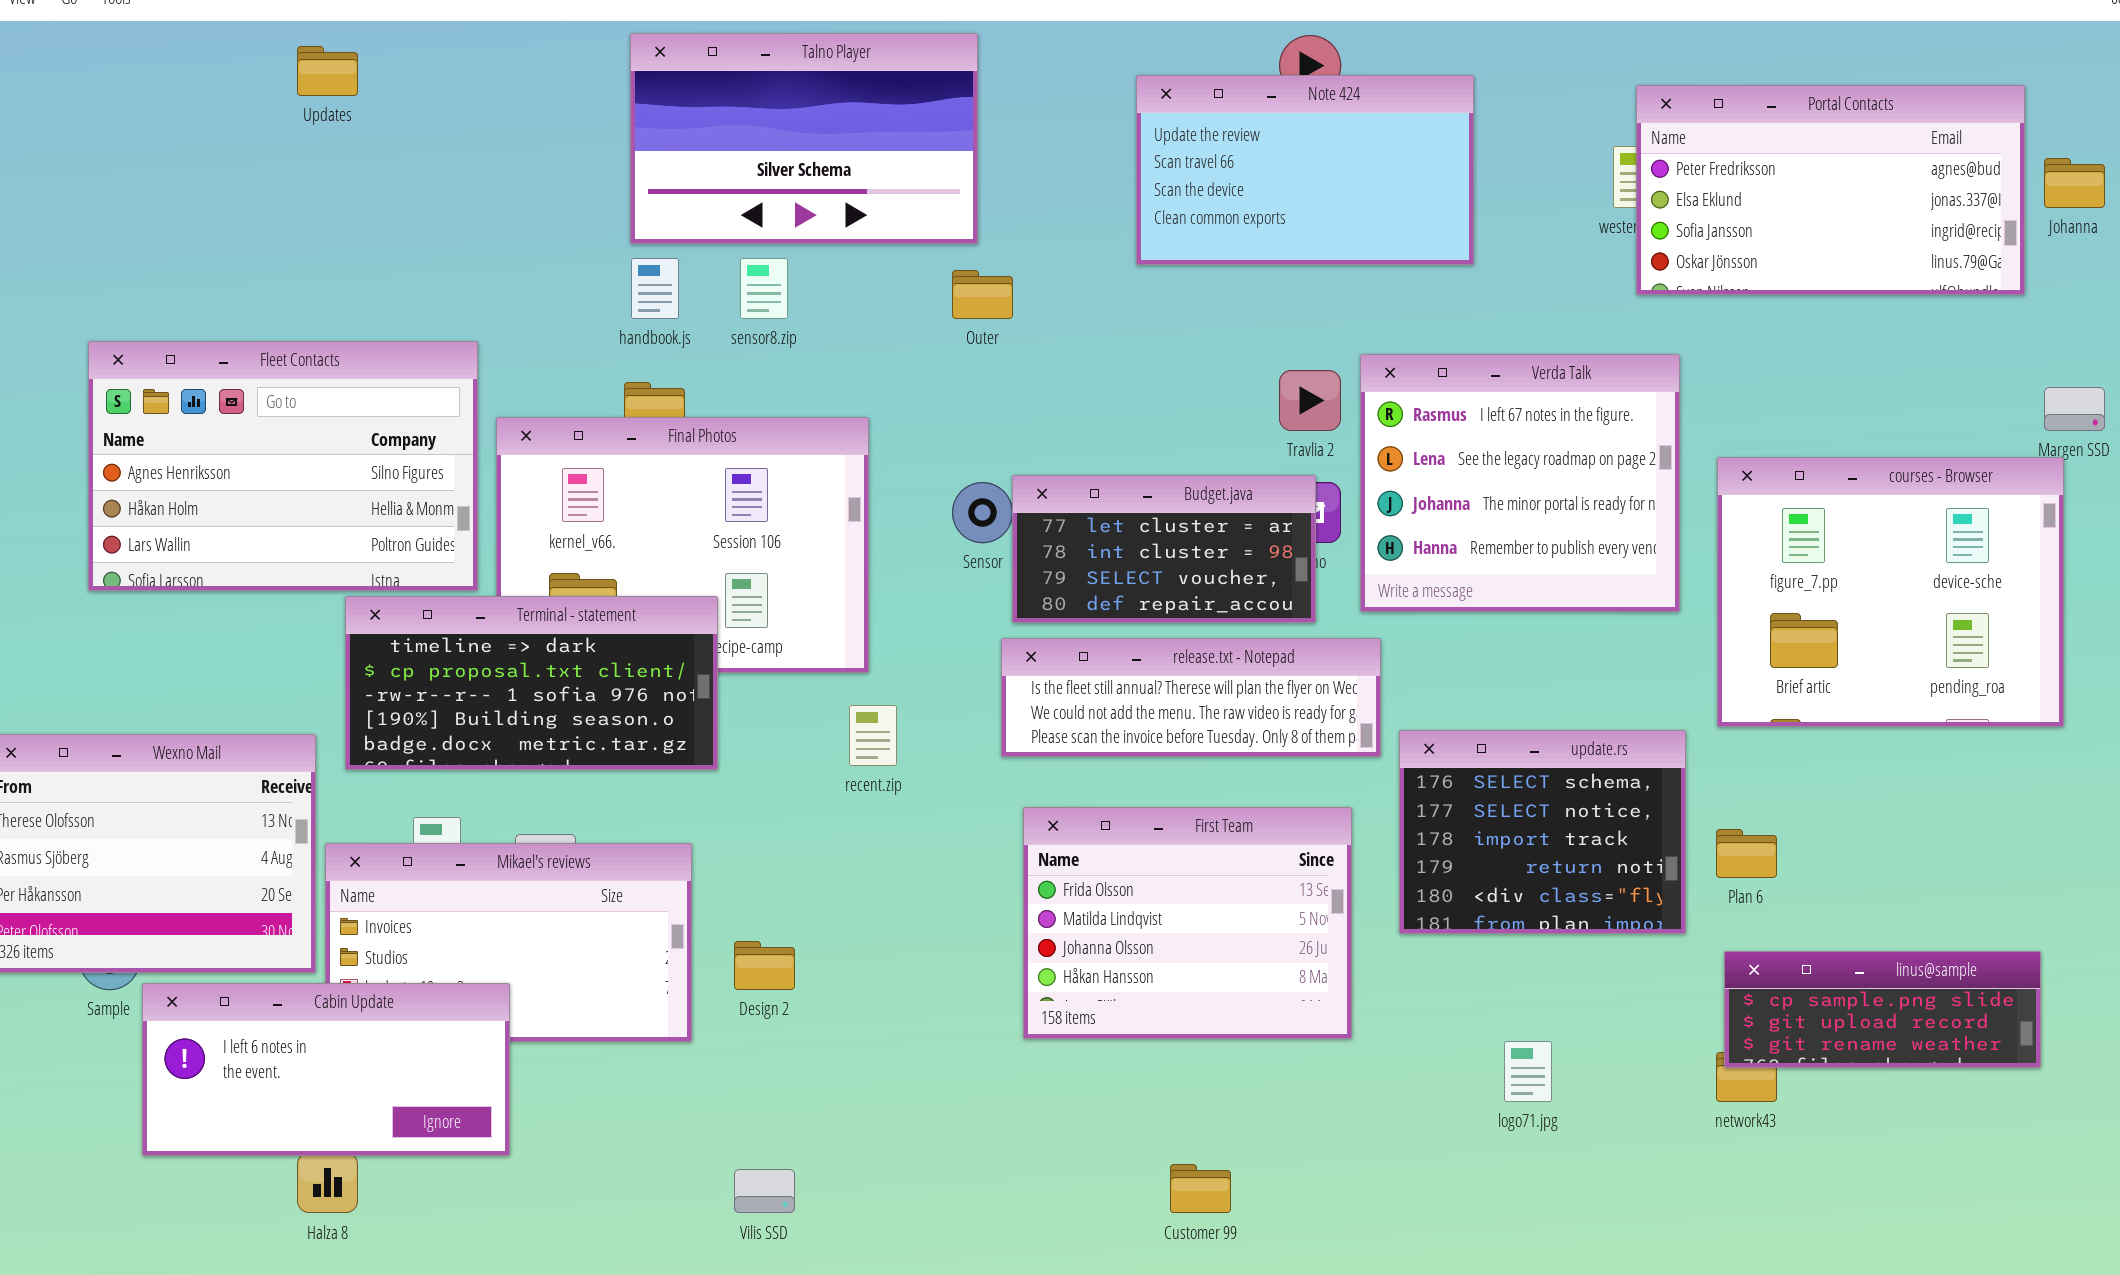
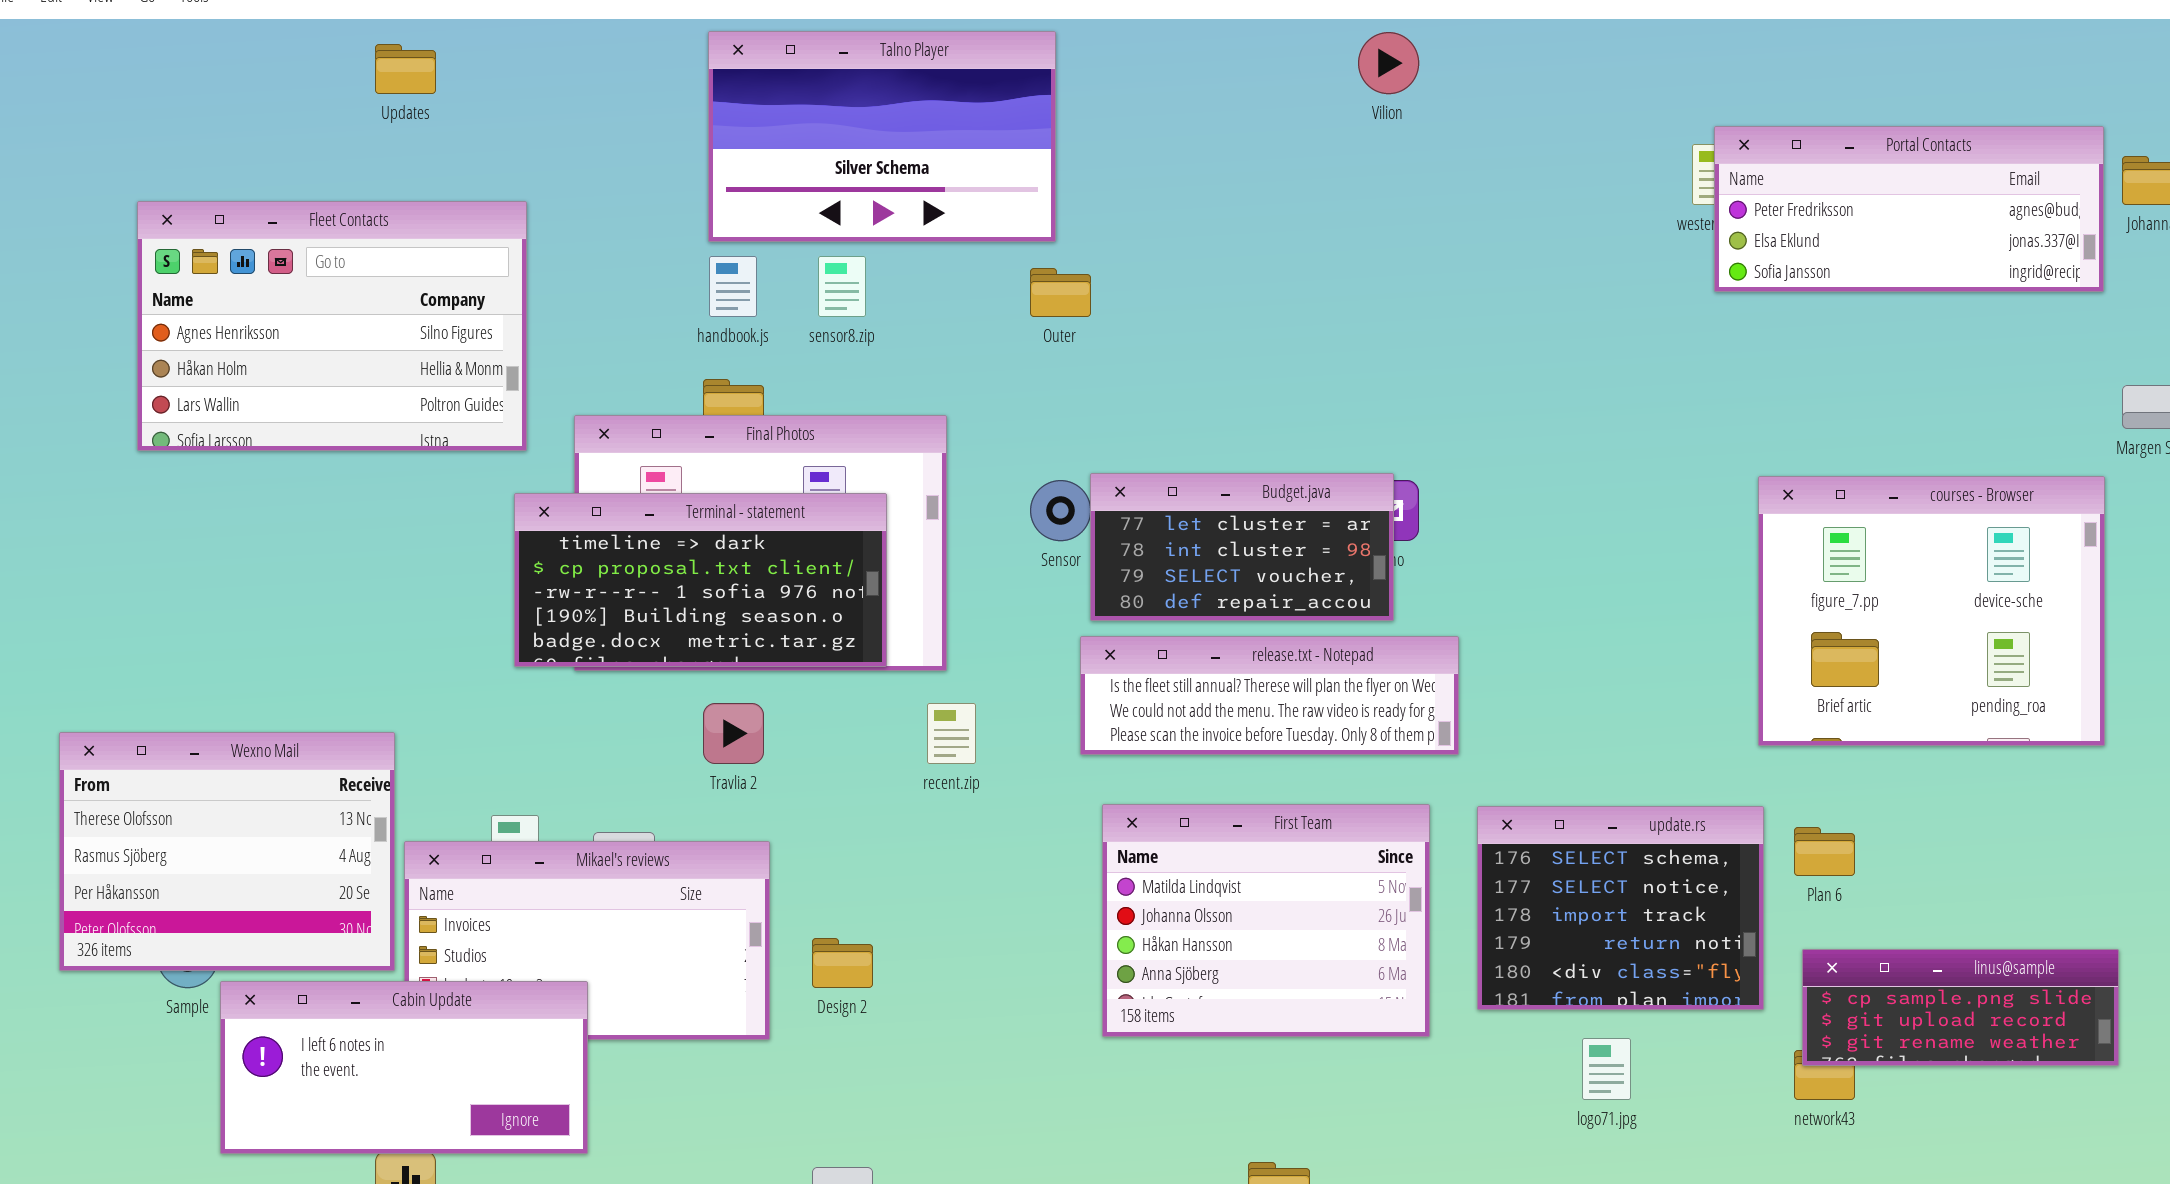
Note 424: [1136,75,1474,265] -> none, closed
Portal Contacts: [1636,85,2025,295] -> [1714,126,2104,292], resized
Fleet Contacts: [88,341,478,591] -> [137,201,527,451], moved
Verda Talk: [1360,354,1680,612] -> none, closed
Travlia 2: [1279,370,1341,431] -> [703,703,764,764], moved
courses - Browser: [1717,457,2064,727] -> [1758,476,2105,746], moved
Terminal - statement: [345,596,718,770] -> [514,493,887,667], moved
update.rs: [1399,730,1686,934] -> [1477,806,1764,1010], moved
First Team: [1023,807,1352,1039] -> [1102,804,1430,1037], scrolled down 1 row

